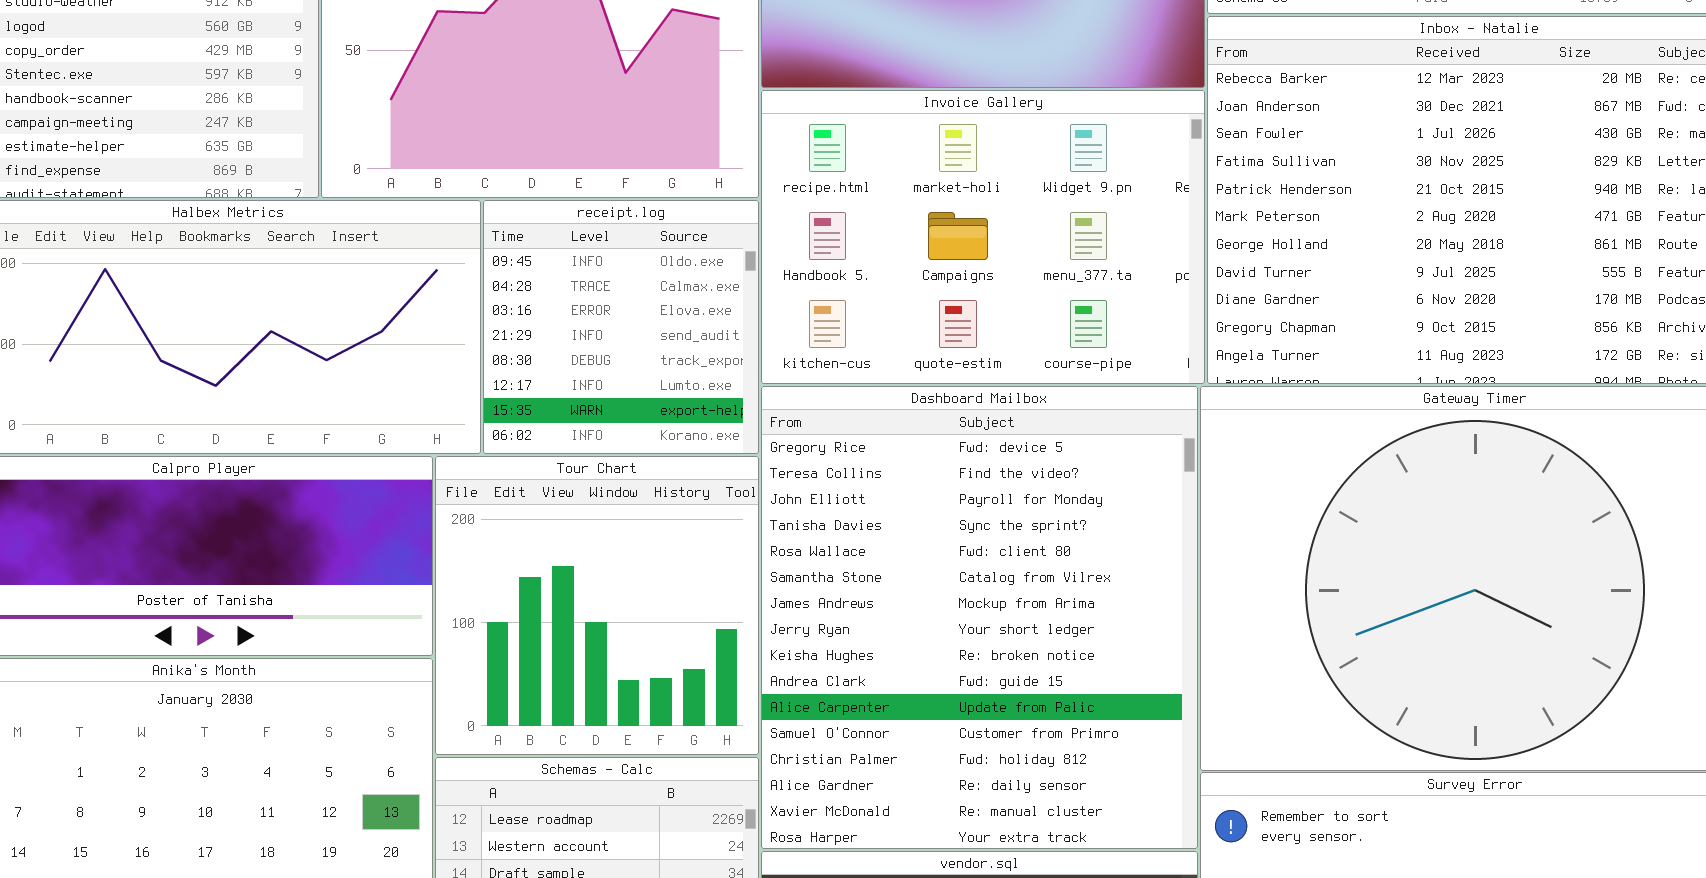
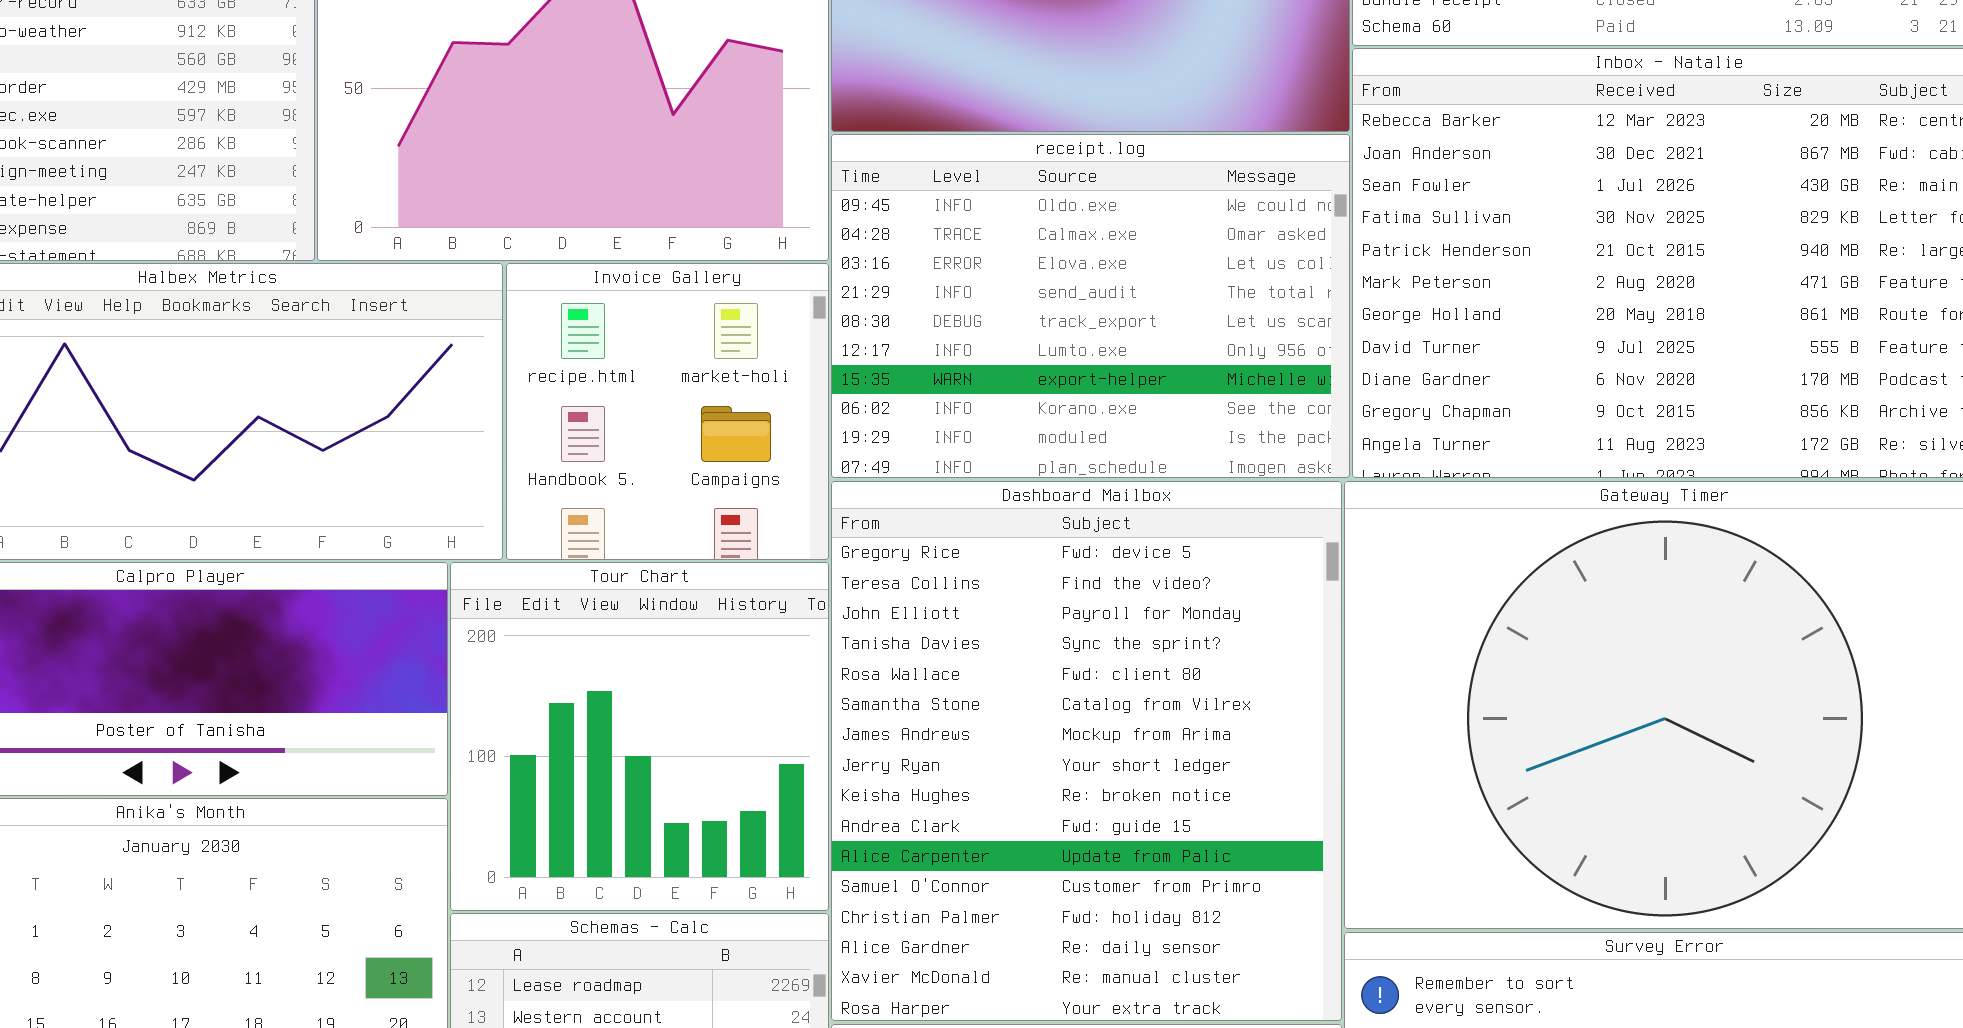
Invoice Gallery: [761,90,1205,384] -> [506,263,829,560], moved, resized
receipt.log: [483,200,759,454] -> [831,134,1350,478], moved, resized

